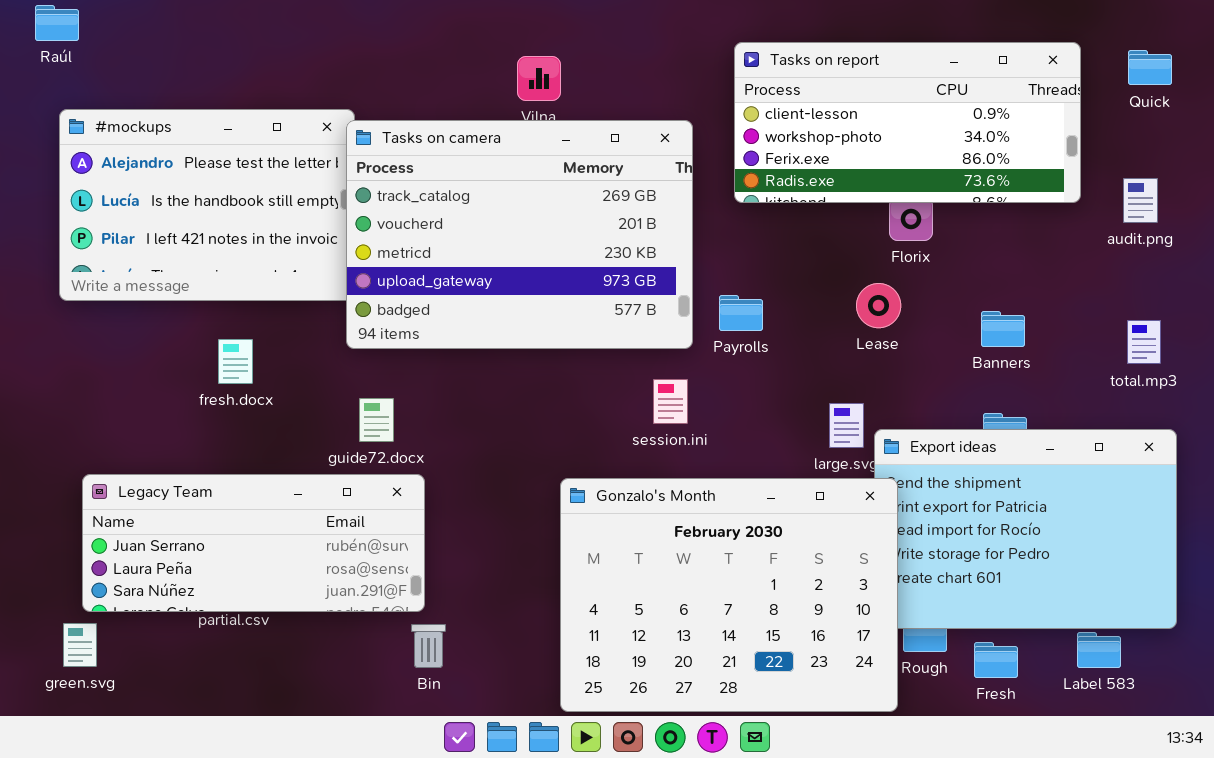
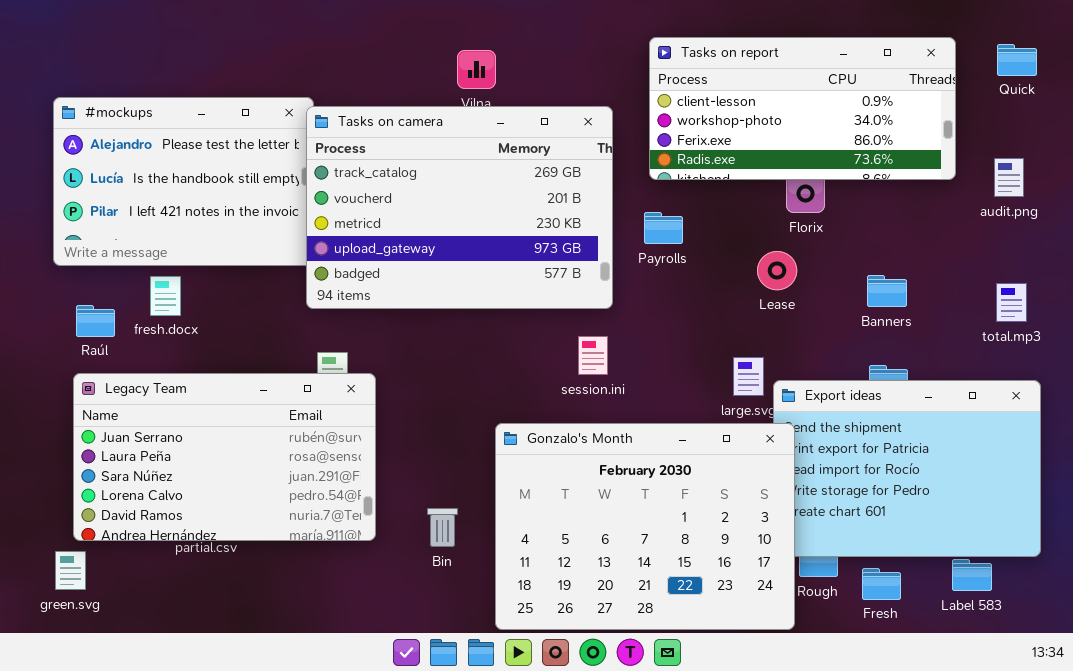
Raúl: [35,5,79,41] -> [76,305,115,337], moved
Payrolls: [719,295,763,331] -> [644,212,683,244], moved
fresh.docx: [218,339,253,384] -> [150,276,181,316], moved
Legacy Team: [82,474,425,612] -> [73,373,376,541], resized
Bin: [411,624,446,668] -> [427,508,458,547], moved

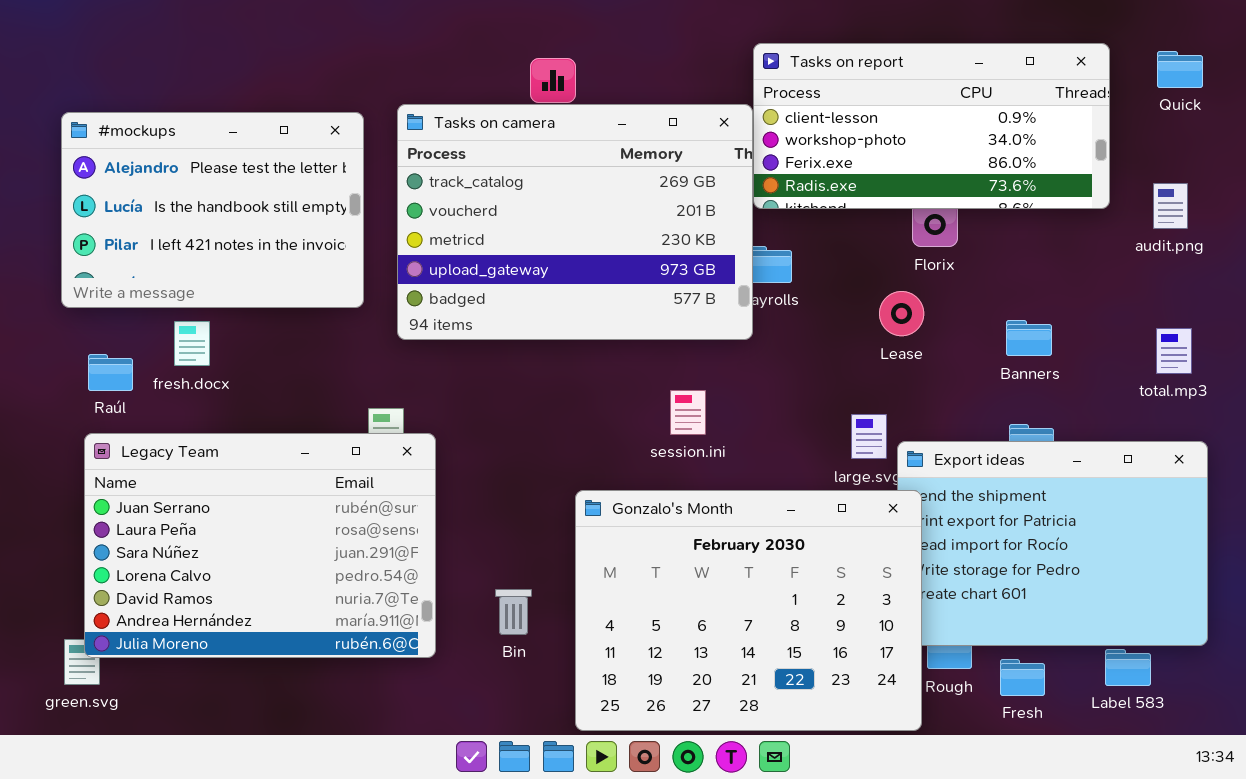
Tasks on camera: [306,106,613,309] -> [397,104,753,340], moved
Legacy Team: [73,373,376,541] -> [84,433,436,658], resized

